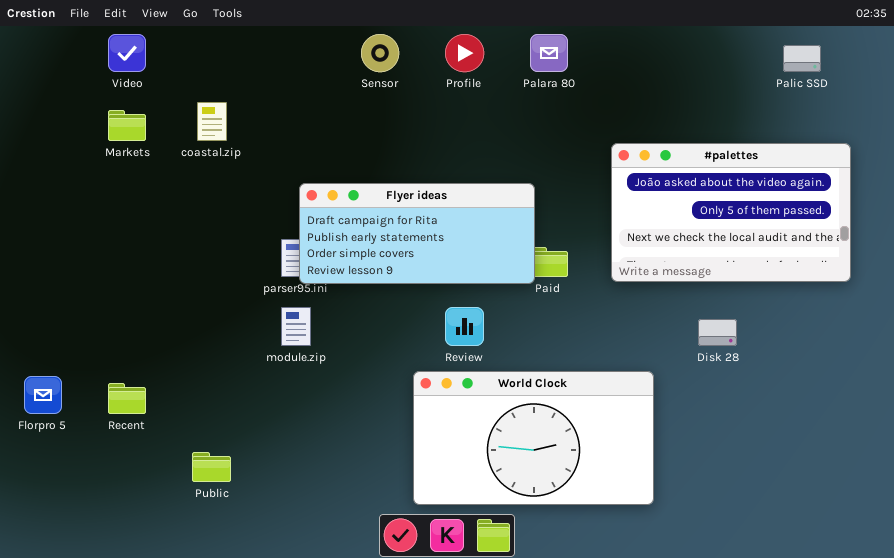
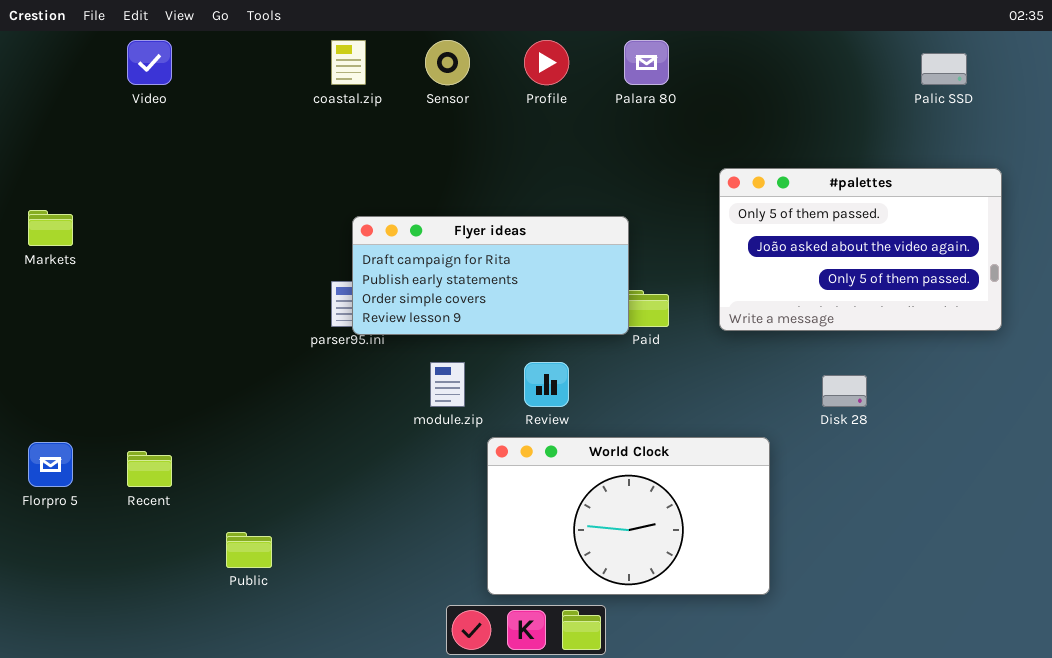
coastal.zip: [197,102,227,141] -> [331,40,366,85], moved
Markets: [108,110,146,141] -> [28,210,73,246], moved
#palettes: [611,143,851,282] -> [719,168,1002,331], scrolled up 1 row
module.zip: [281,307,311,346] -> [430,362,465,407], moved

